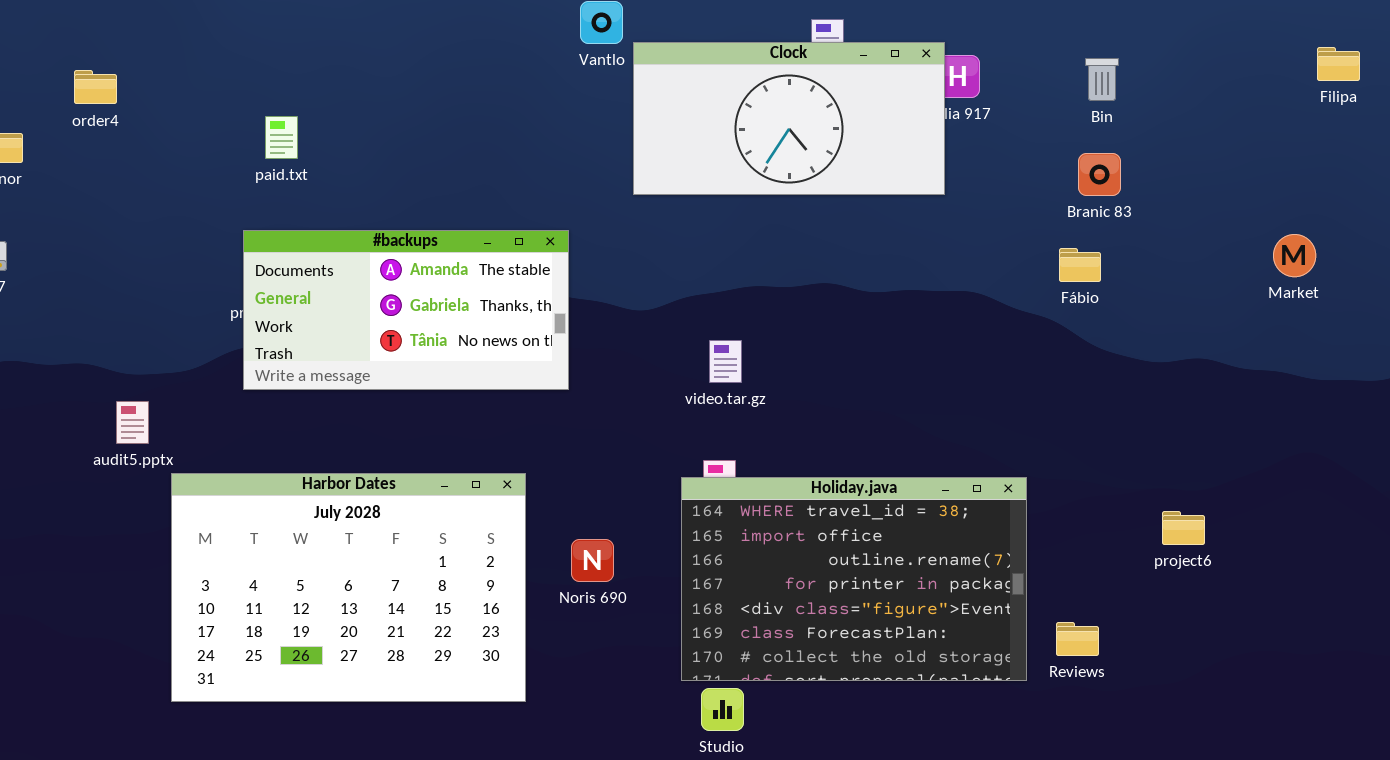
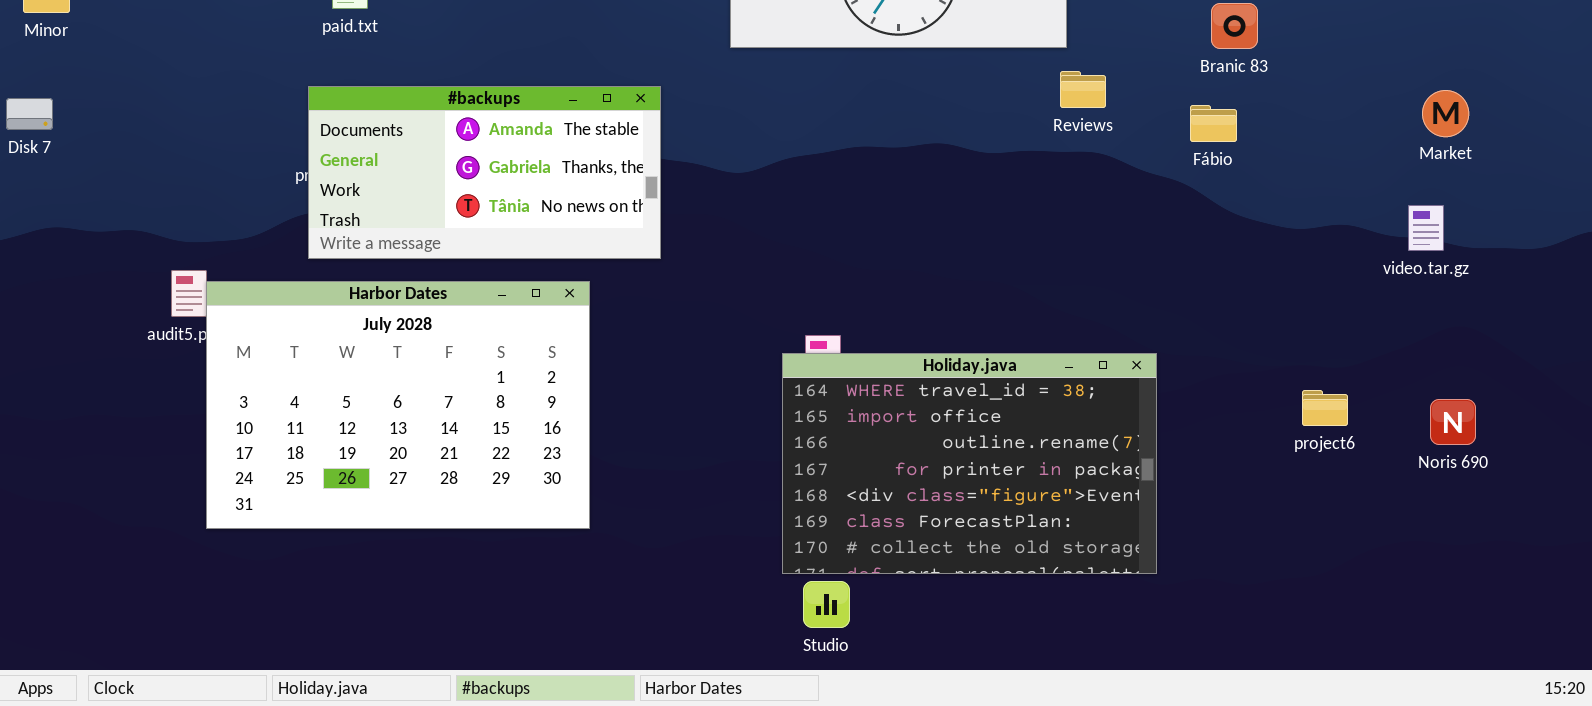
video.tar.gz: [709,340,742,383] -> [1408,205,1444,251], moved
Harbor Dates: [171,473,526,702] -> [206,281,590,529], moved
Noris 690: [571,539,614,582] -> [1430,399,1476,445], moved
Reviews: [1056,622,1099,656] -> [1060,71,1106,108], moved

